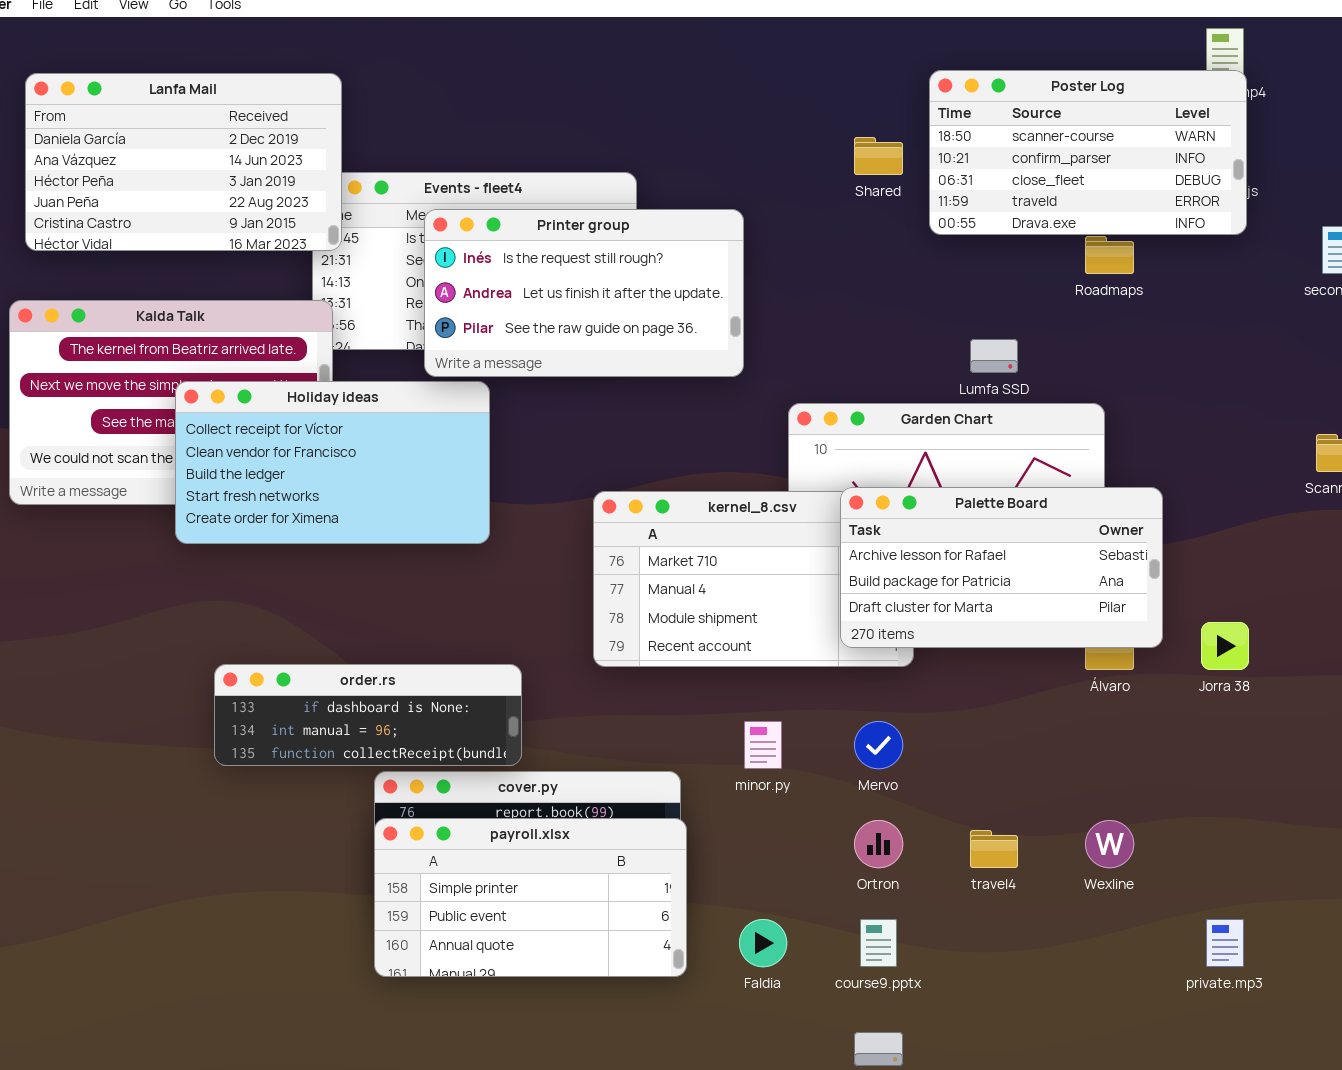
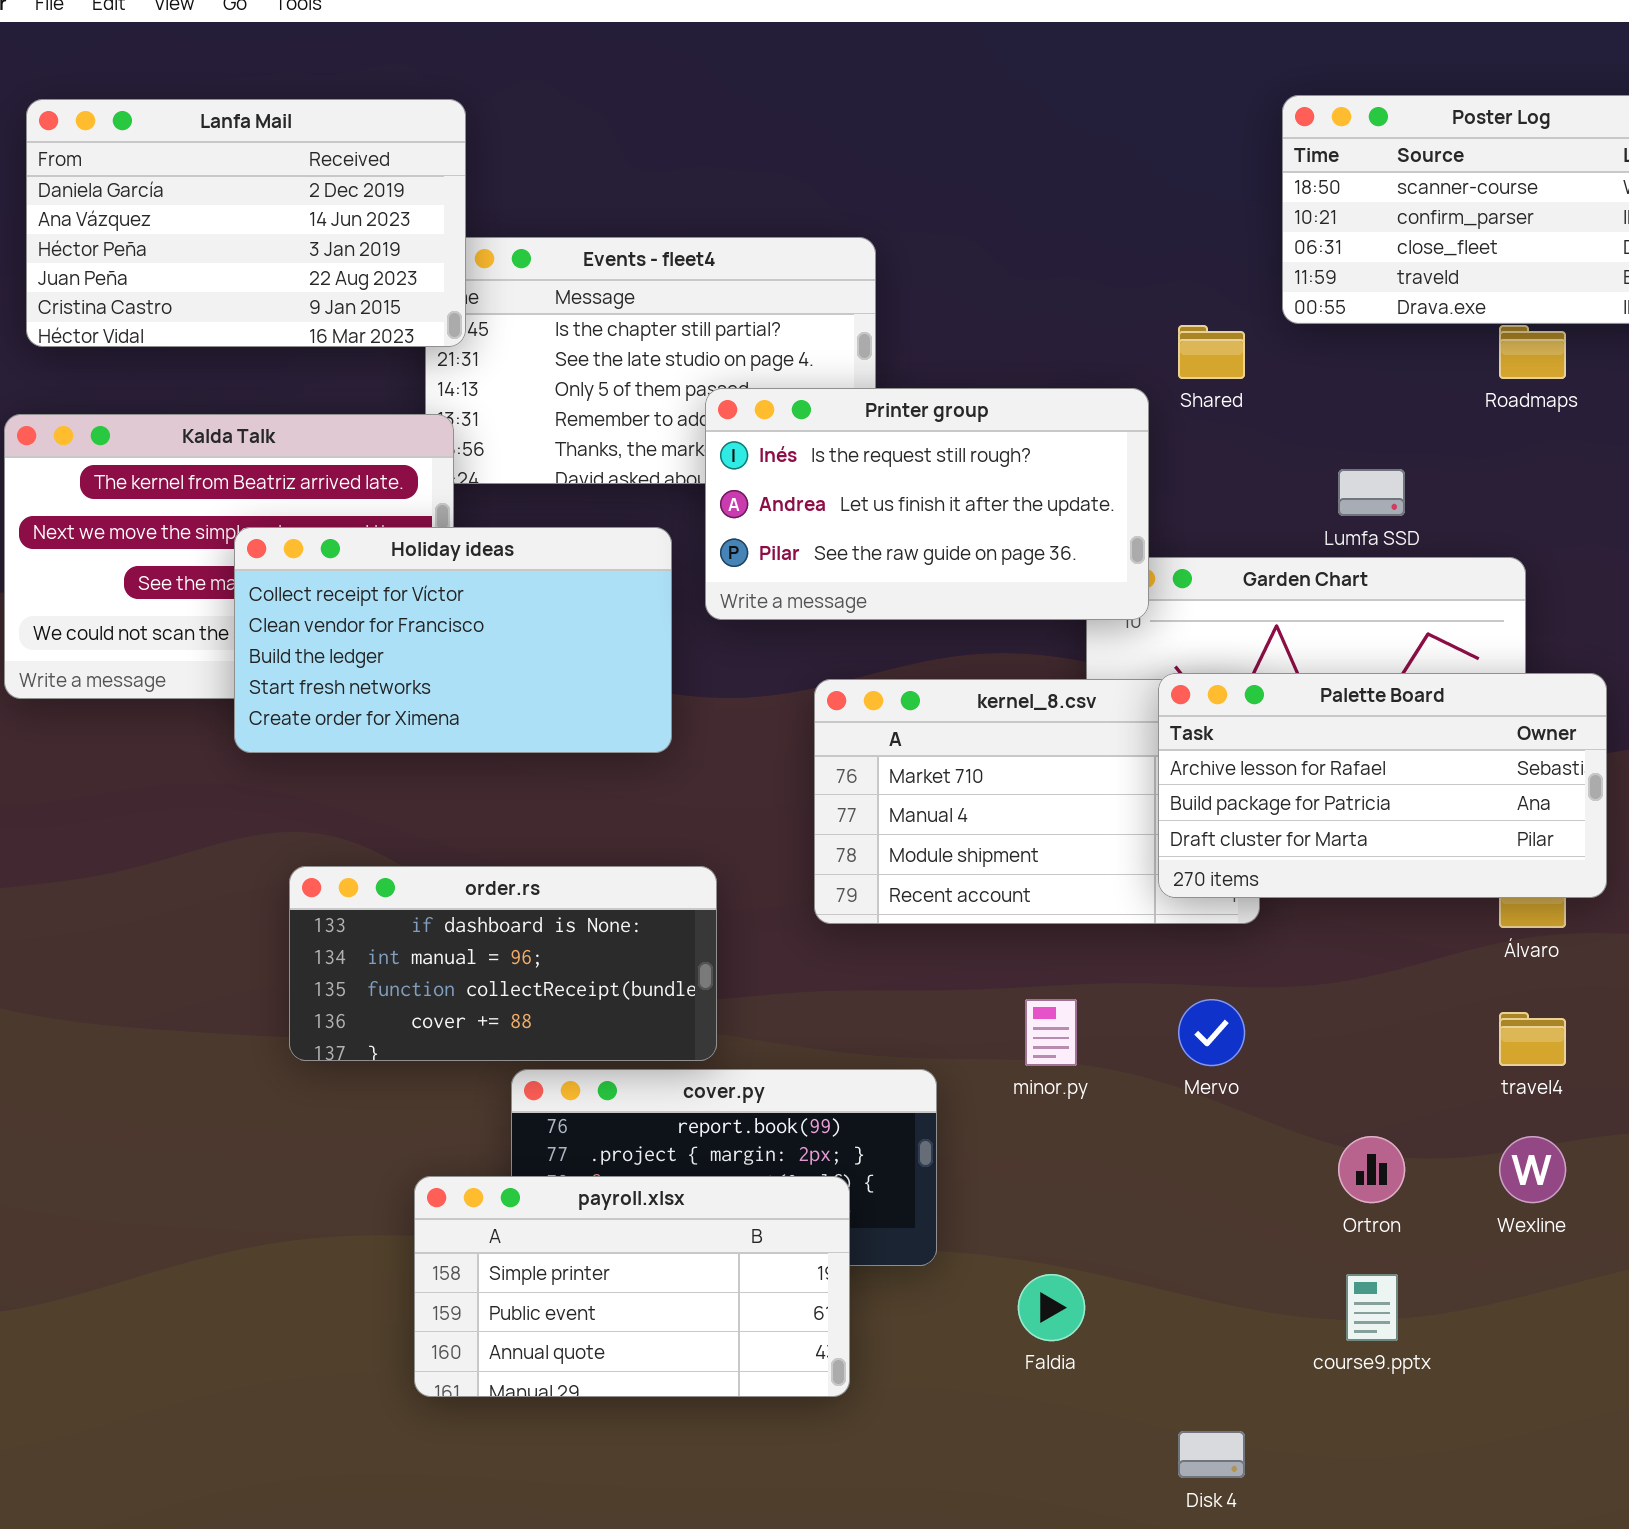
Shared: [854,137,903,175] -> [1178,325,1245,379], moved
Printer group: [424,209,744,377] -> [705,388,1149,620], moved
order.rs: [214,664,522,766] -> [289,866,717,1061], resized
payroll.xlsx: [374,818,687,977] -> [414,1176,850,1397], moved
Ortron: [854,820,903,868] -> [1338,1136,1405,1203], moved
travel4: [970,830,1018,868] -> [1499,1012,1566,1066], moved
course9.pptx: [860,919,897,967] -> [1346,1274,1398,1341], moved

